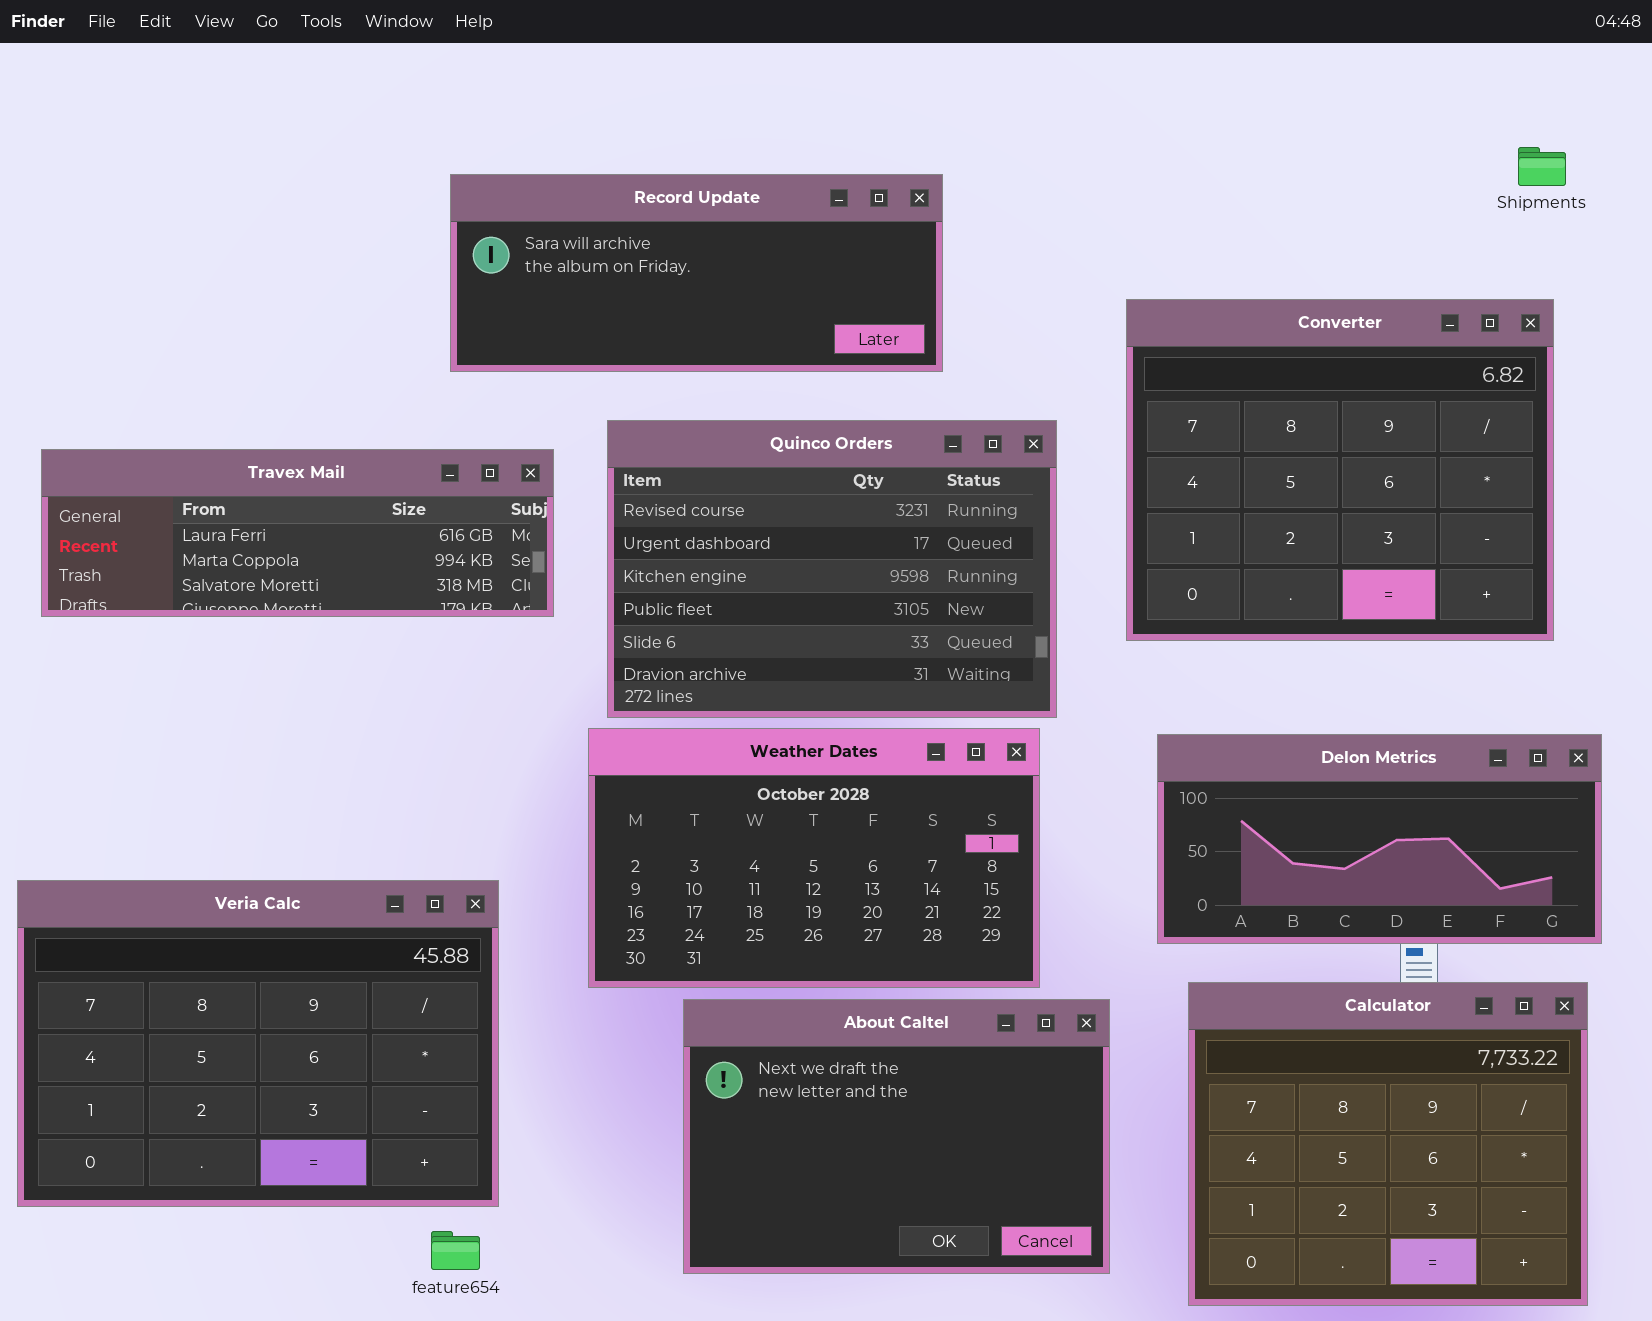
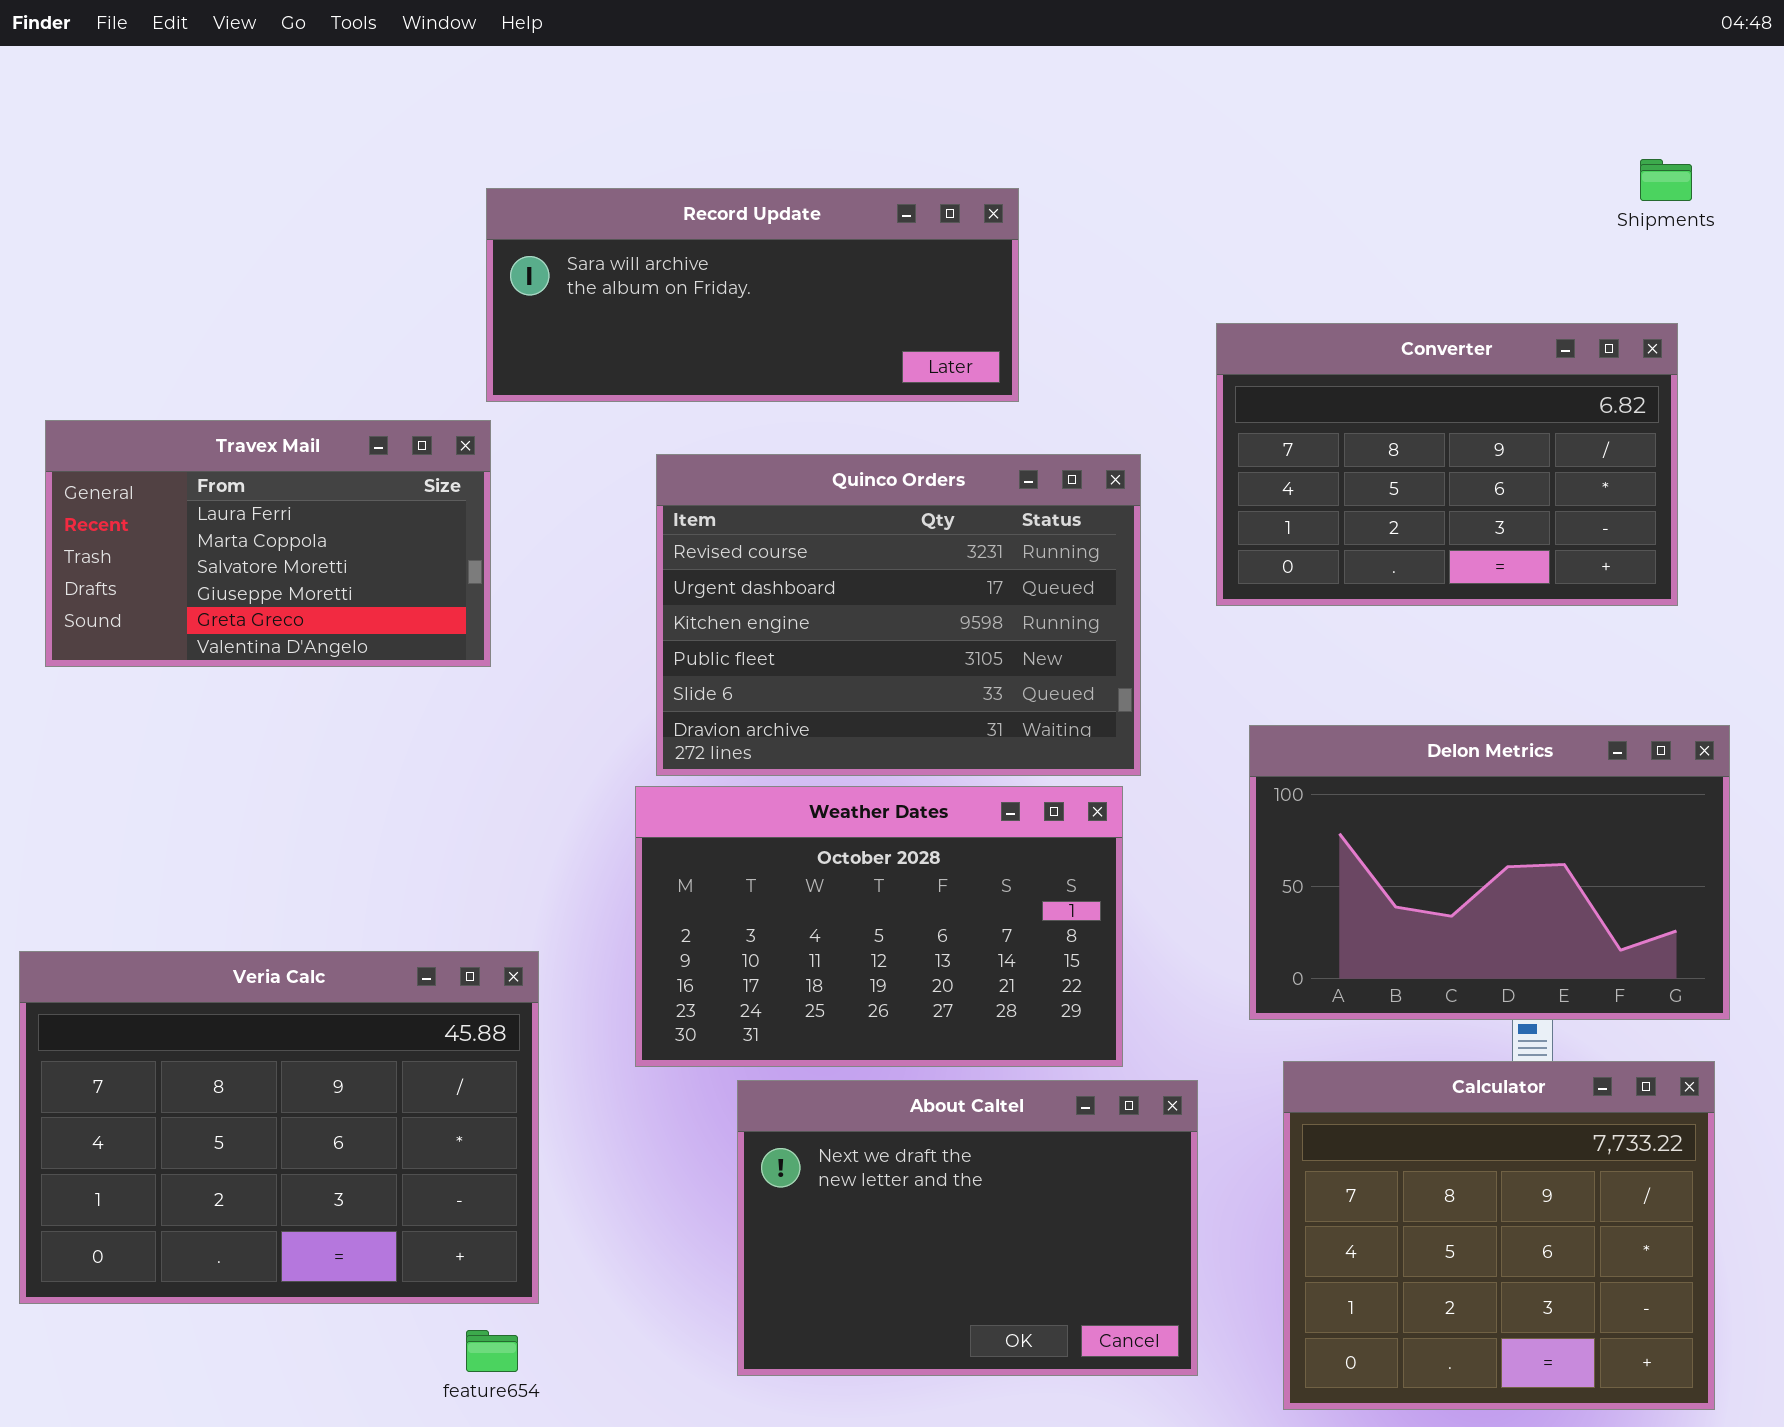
Converter: [1126,299,1554,641] -> [1216,323,1678,606], resized
Travex Mail: [41,449,554,617] -> [45,420,491,667], resized
Delon Metrics: [1157,734,1602,944] -> [1249,725,1730,1020], resized

